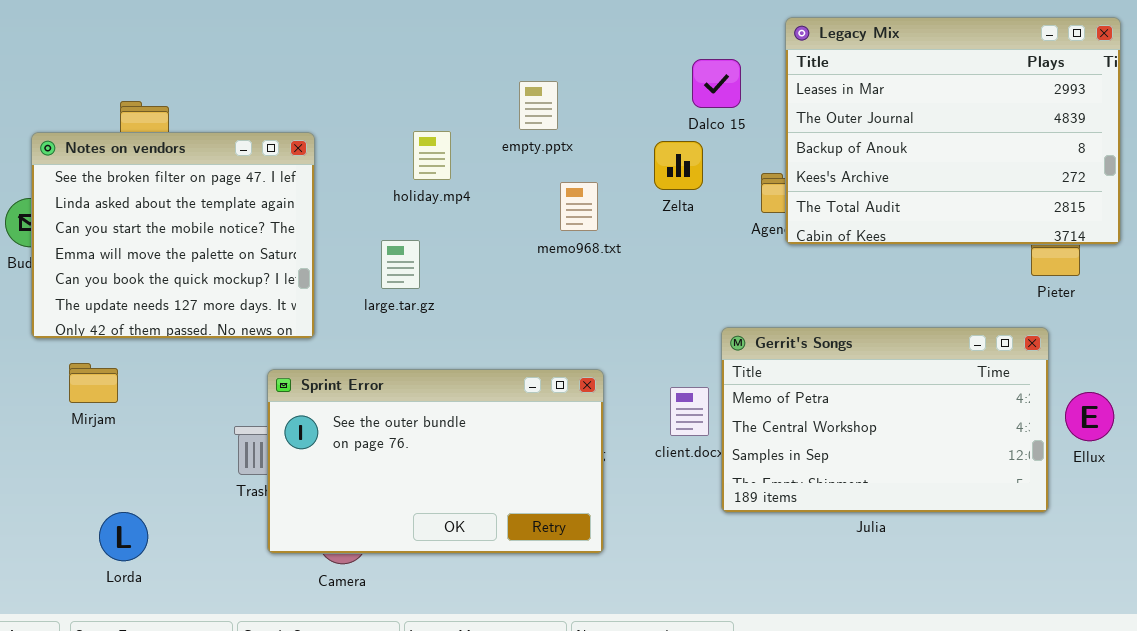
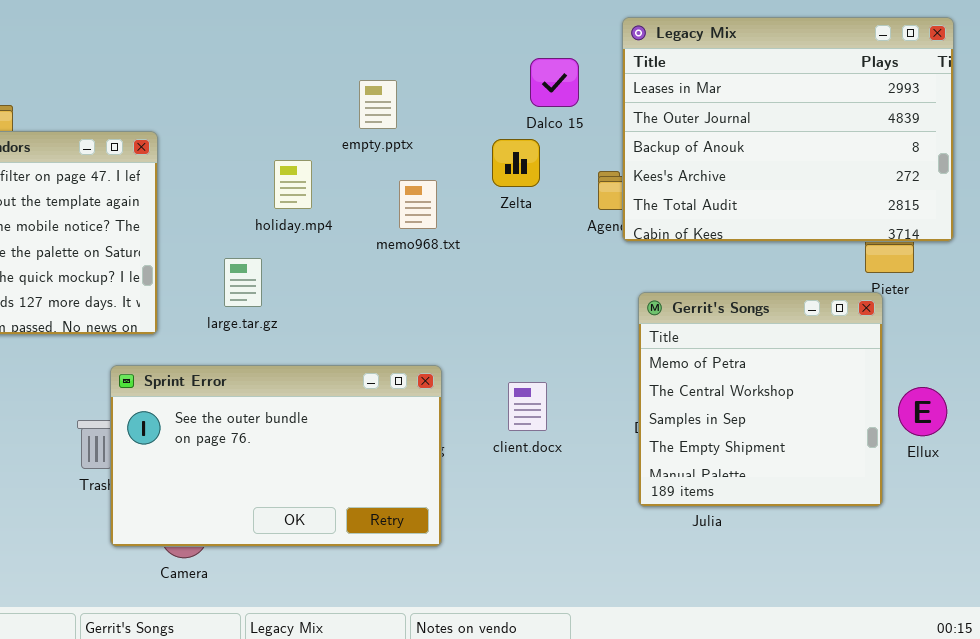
holiday.mp4: [413,131,451,180] -> [274,160,312,209], moved
large.tar.gz: [381,240,420,289] -> [224,258,262,307], moved
Gerrit's Songs: [721,327,1049,513] -> [638,292,883,507], resized

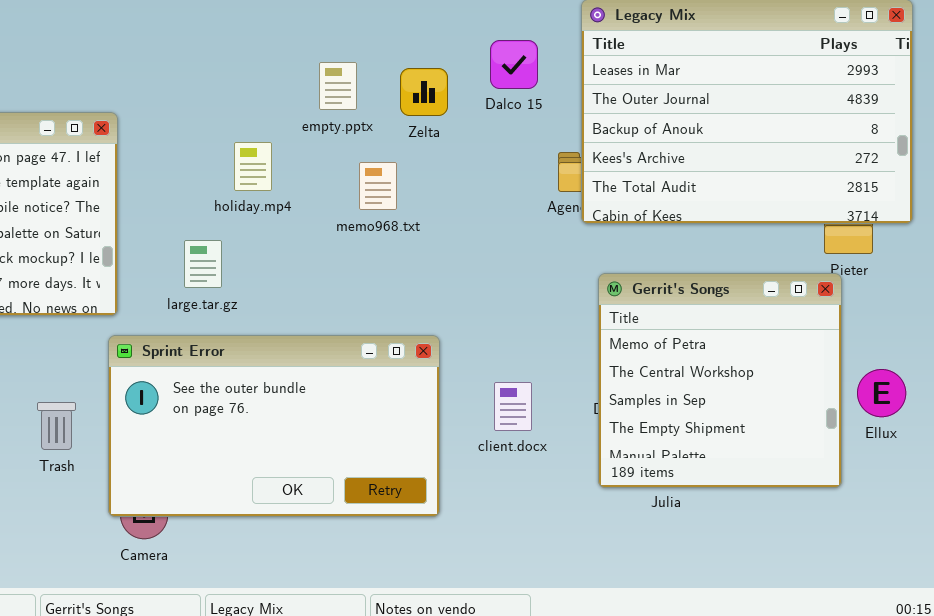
Zelta: [492,139,540,187] -> [400,68,448,116], moved
Sprint Error: [110,365,442,547] -> [108,335,440,517], moved
client.docx: [508,382,547,431] -> [494,382,532,431], moved

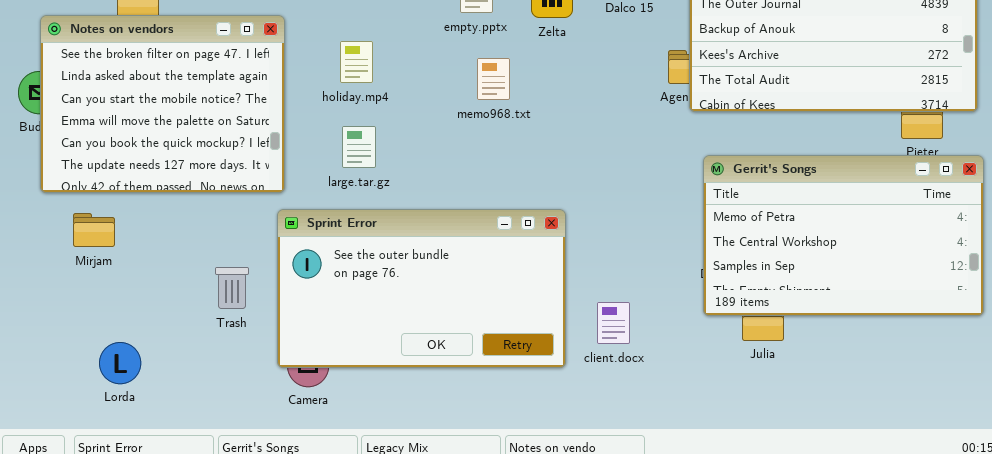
holiday.mp4: [234,142,272,191] -> [340,41,373,83], moved
memo968.txt: [359,162,397,210] -> [477,58,510,100], moved
Gerrit's Songs: [598,273,842,488] -> [703,155,984,316], resized
client.docx: [494,382,532,431] -> [597,302,630,344], moved

